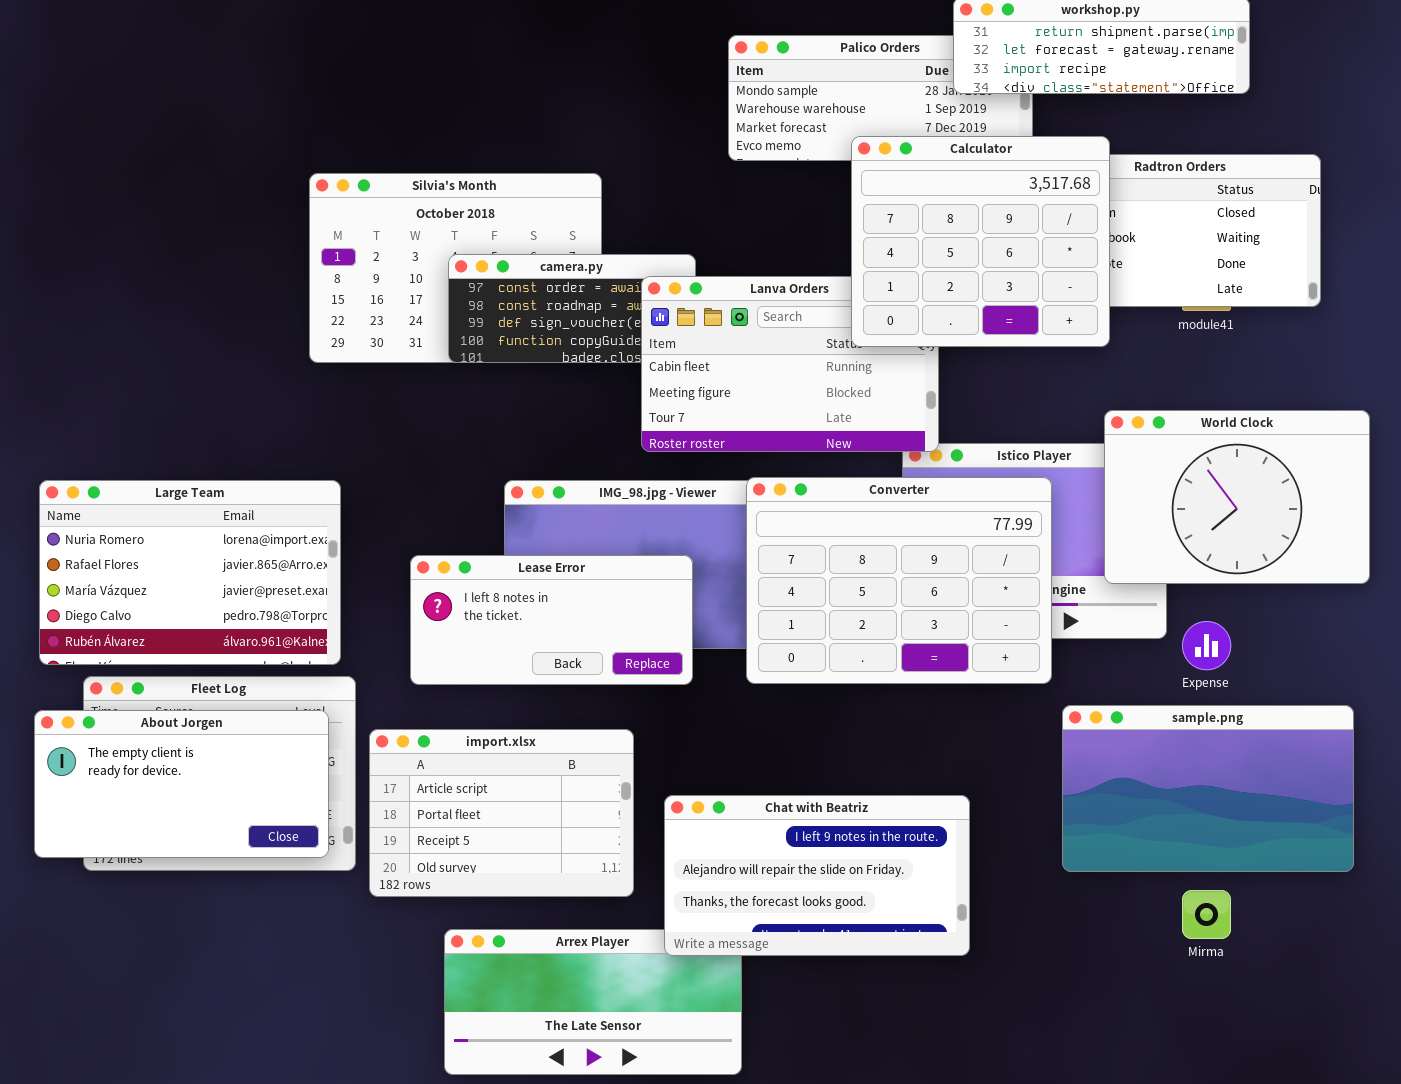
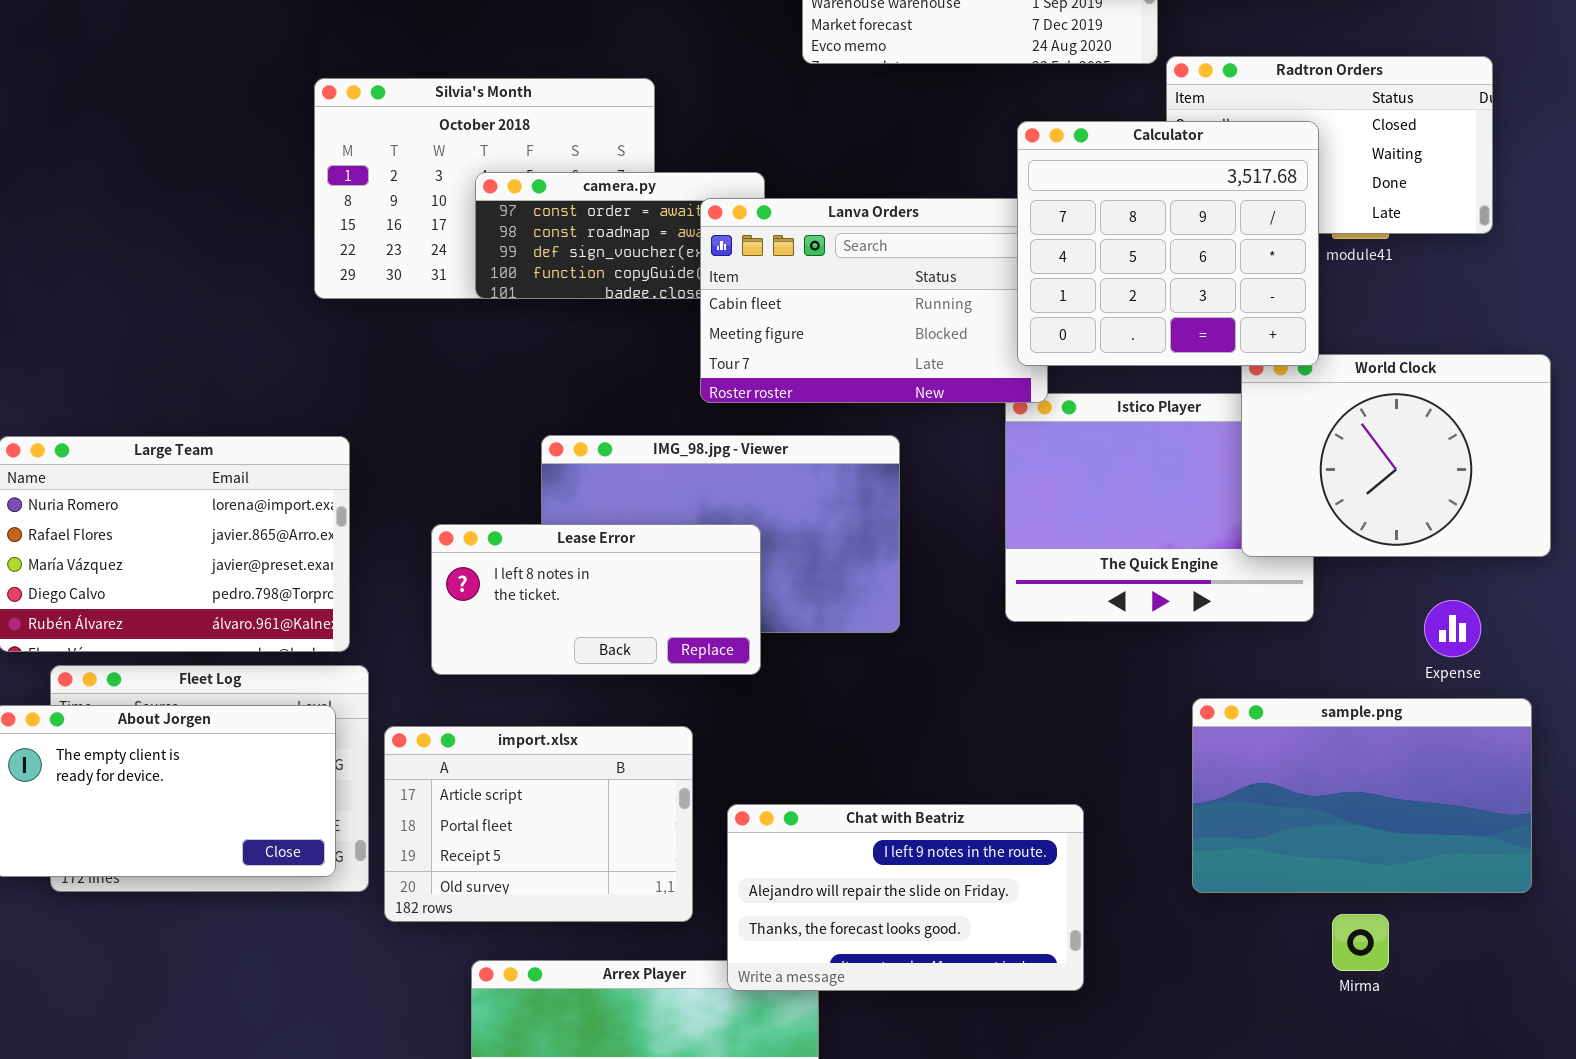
Calculator: [851,136,1110,347] -> [1017,121,1319,366], moved
Converter: [746,477,1052,684] -> none, closed
Expense: [1182,621,1231,670] -> [1424,600,1481,657], moved

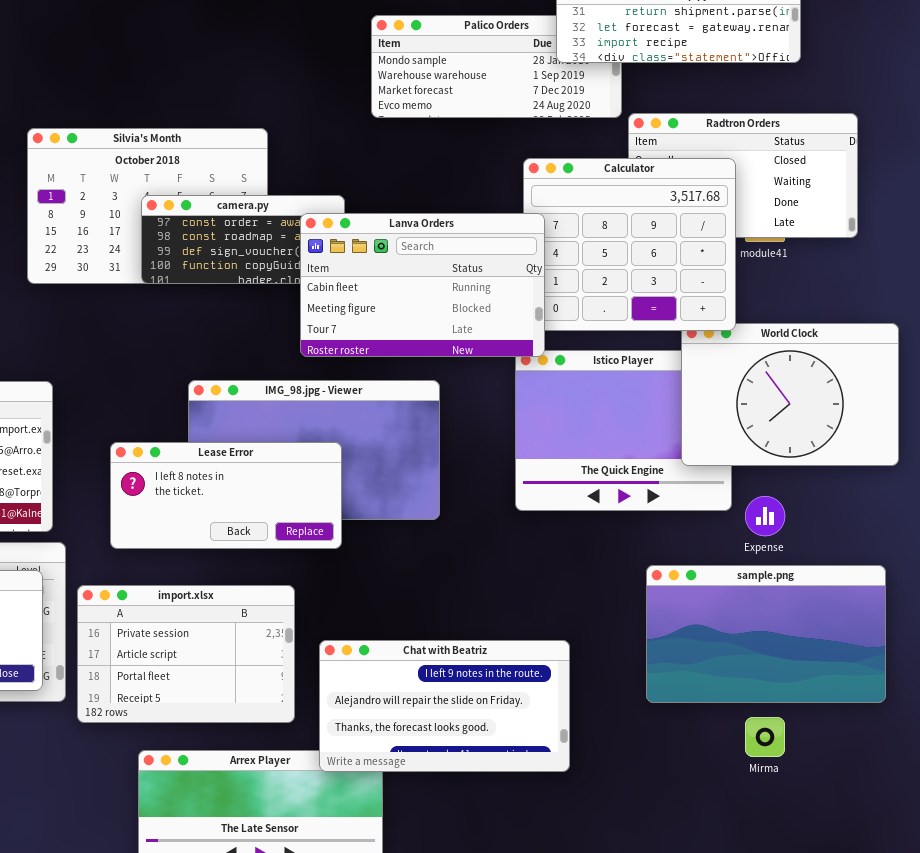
Lanva Orders: [700,198,1048,403] -> [300,213,545,357], raised
Expense: [1424,600,1481,657] -> [745,496,785,536], moved
import.xlsx: [384,726,693,922] -> [77,585,295,723], scrolled up 1 row

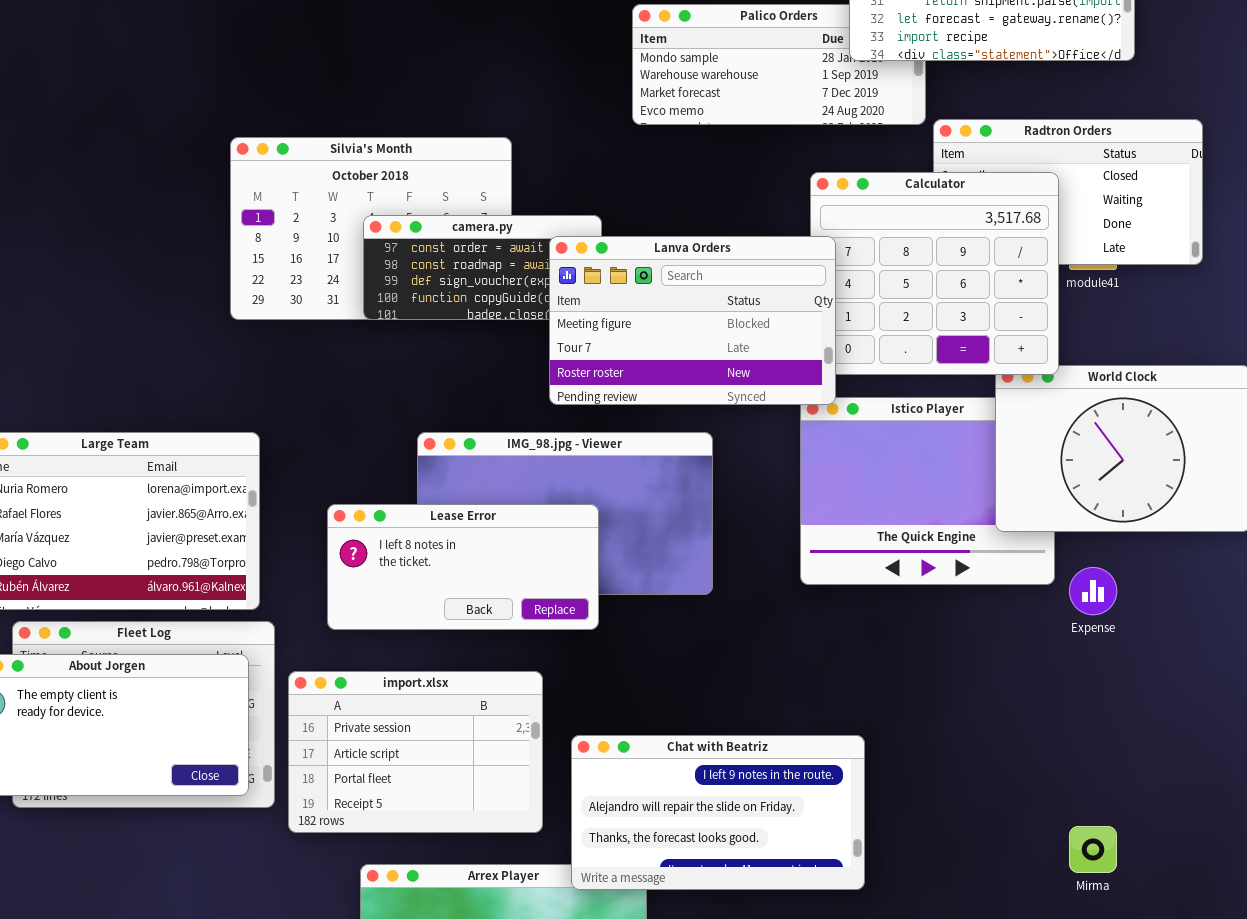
Lanva Orders: [300,213,545,357] -> [549,236,836,405], scrolled down 1 row
sample.png: [646,565,886,703] -> none, closed

